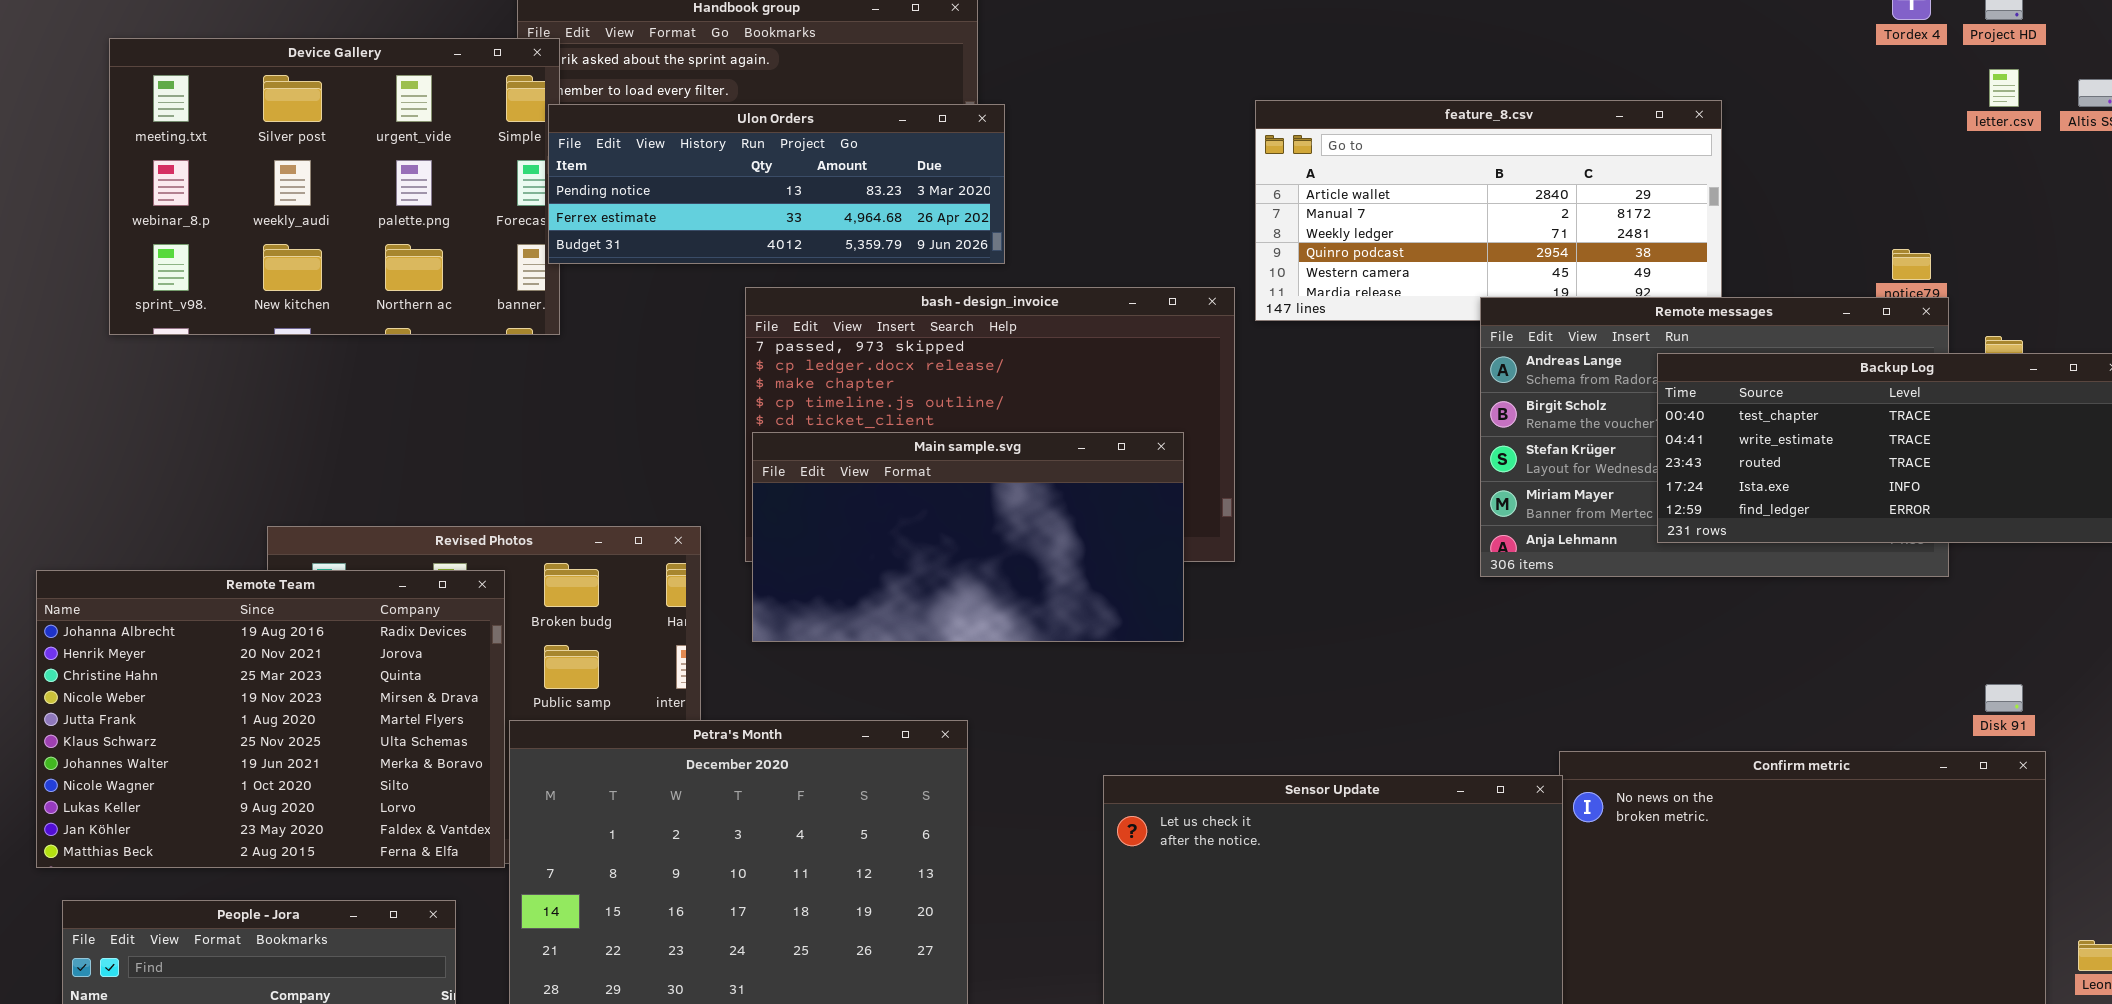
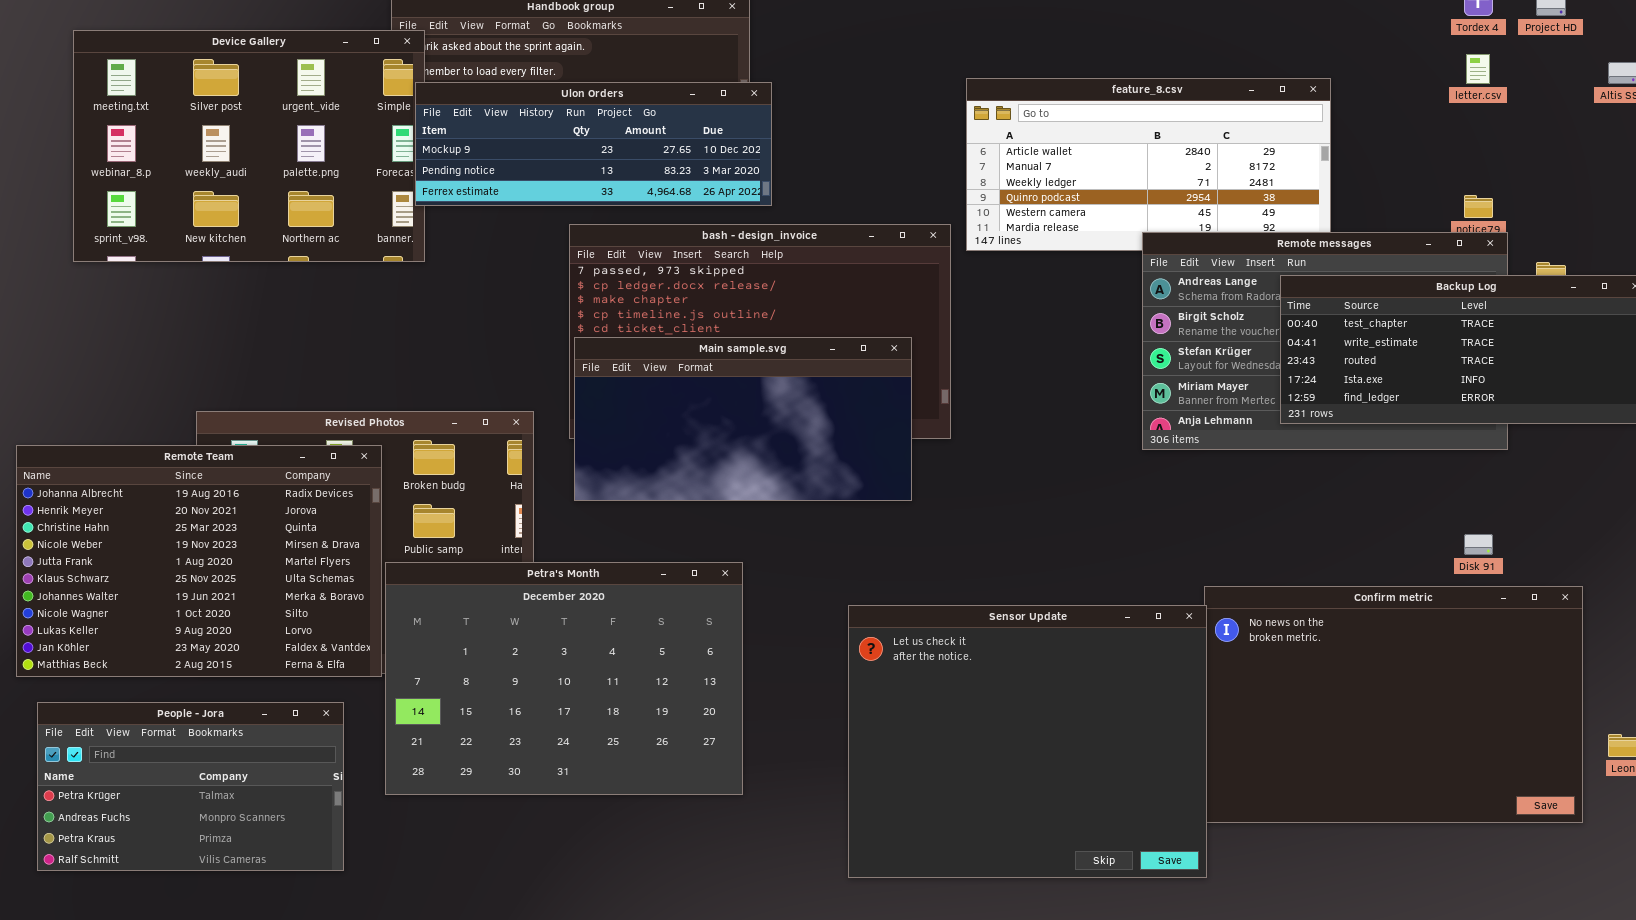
letter.csv: [1989,69,2019,107] -> [1466,54,1490,84], moved
Ulon Orders: [548,104,1005,264] -> [415,82,772,206], scrolled up 1 row
Disk 91: [1985,684,2023,712] -> [1464,534,1493,555], moved

